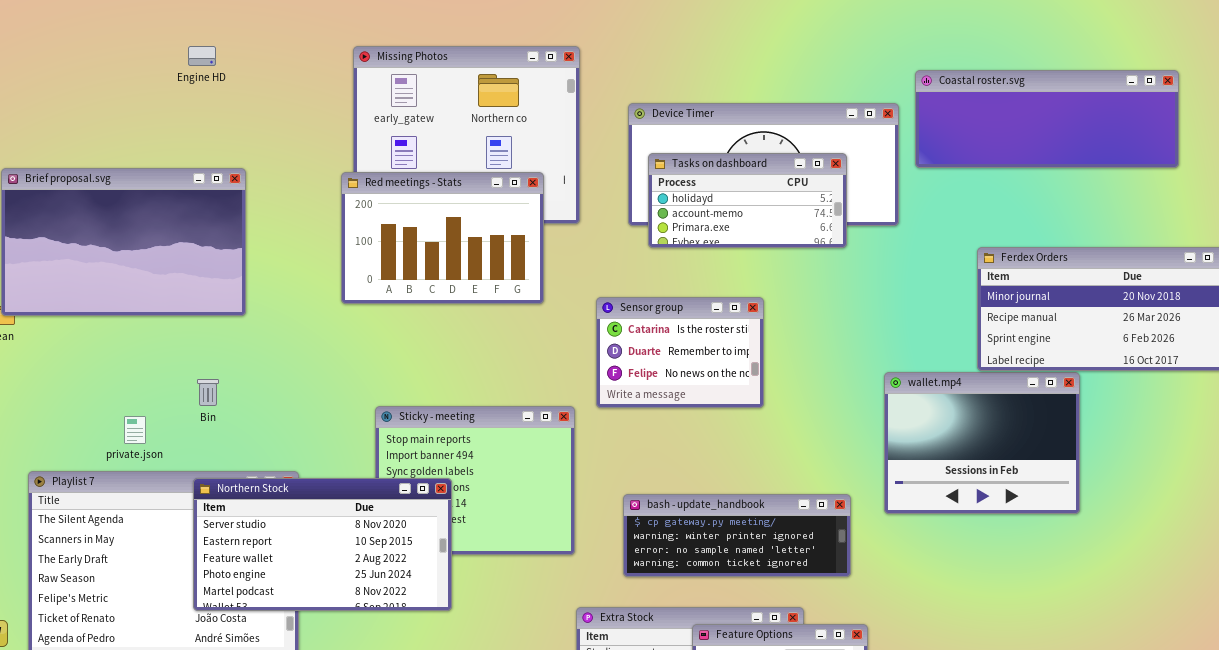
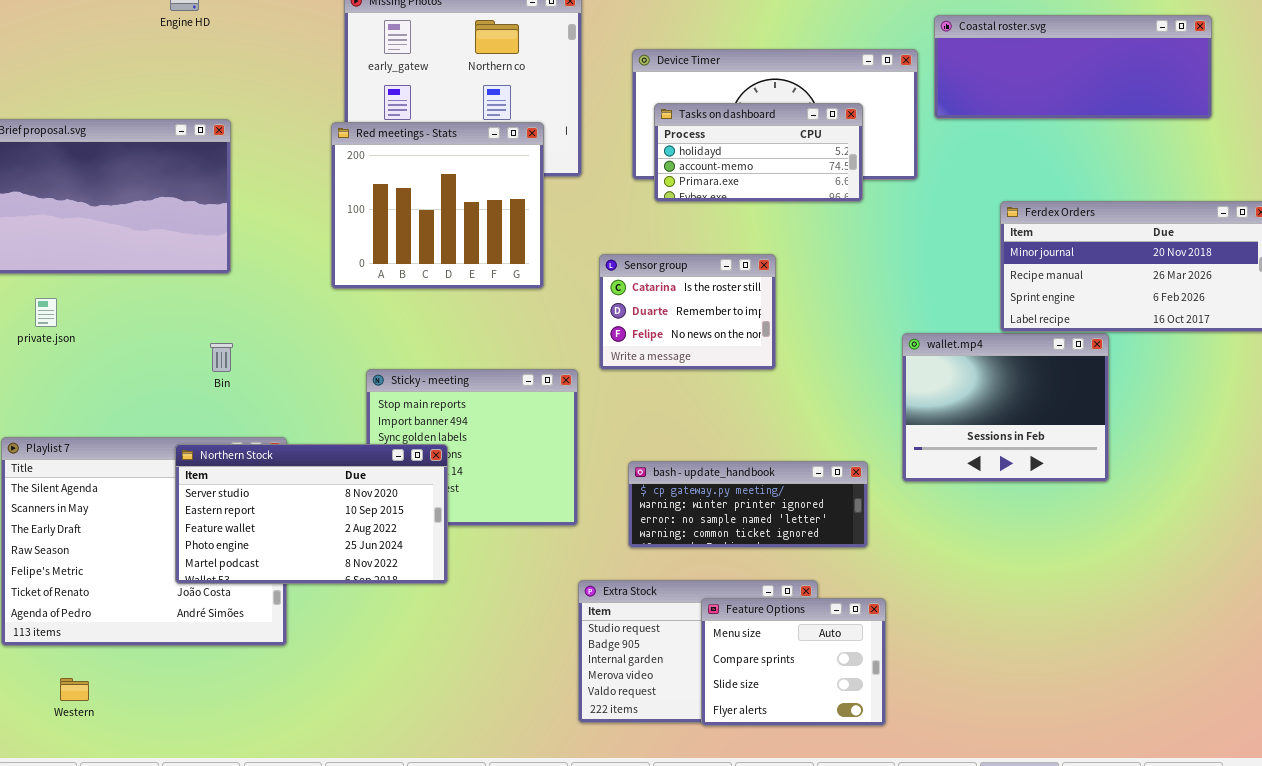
Red meetings - Stats: [341,172,544,304] -> [331,122,544,289], resized
Bin: [197,379,219,406] -> [210,343,233,372], moved
private.json: [124,416,146,444] -> [35,298,57,327], moved

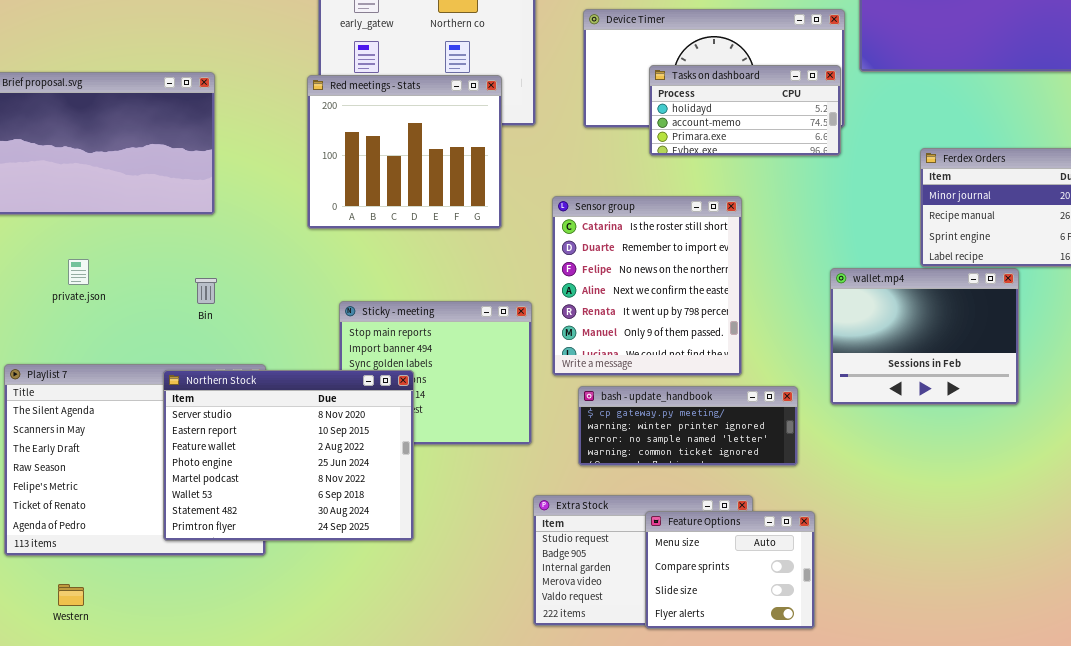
Tasks on dashboard: [654,103,863,202] -> [649,65,841,156], moved
Sensor group: [599,254,776,370] -> [552,196,742,376], resized
private.json: [35,298,57,327] -> [68,259,89,285], moved
Northern Stock: [175,444,448,584] -> [163,370,414,541], resized

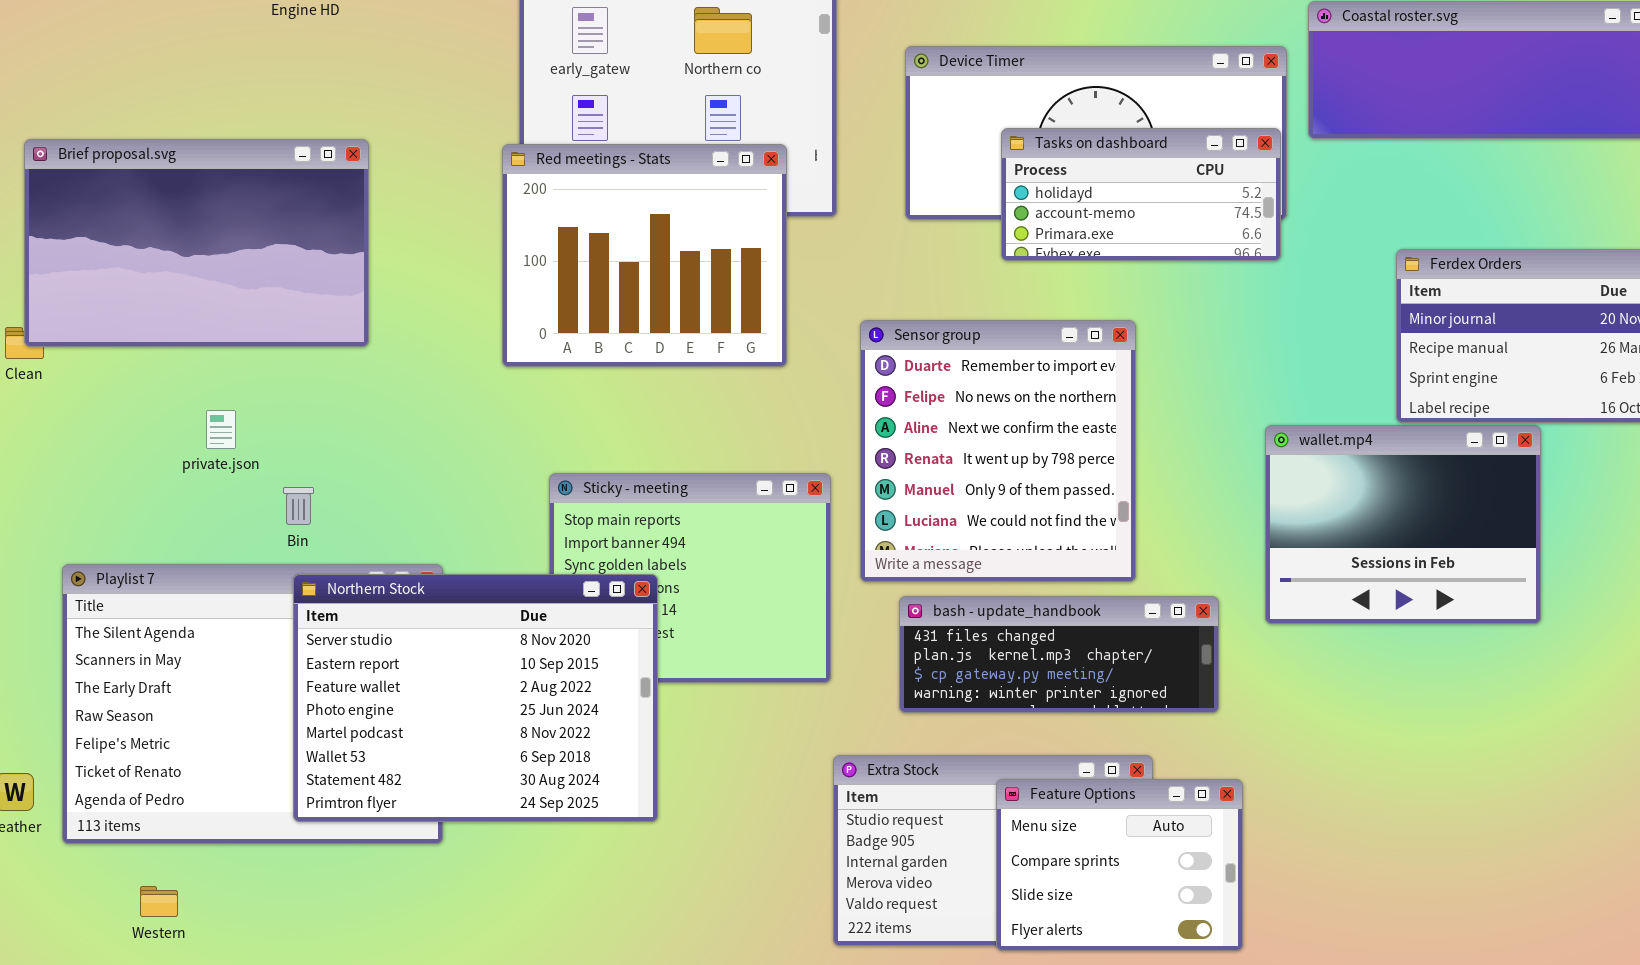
Sensor group: [552,196,742,376] -> [860,320,1136,582], scrolled down 1 row
private.json: [68,259,89,285] -> [206,410,236,449], moved
Bin: [195,278,217,304] -> [283,487,314,525], moved
bash - update_handbook: [578,386,798,466] -> [899,596,1219,713], scrolled up 2 rows

